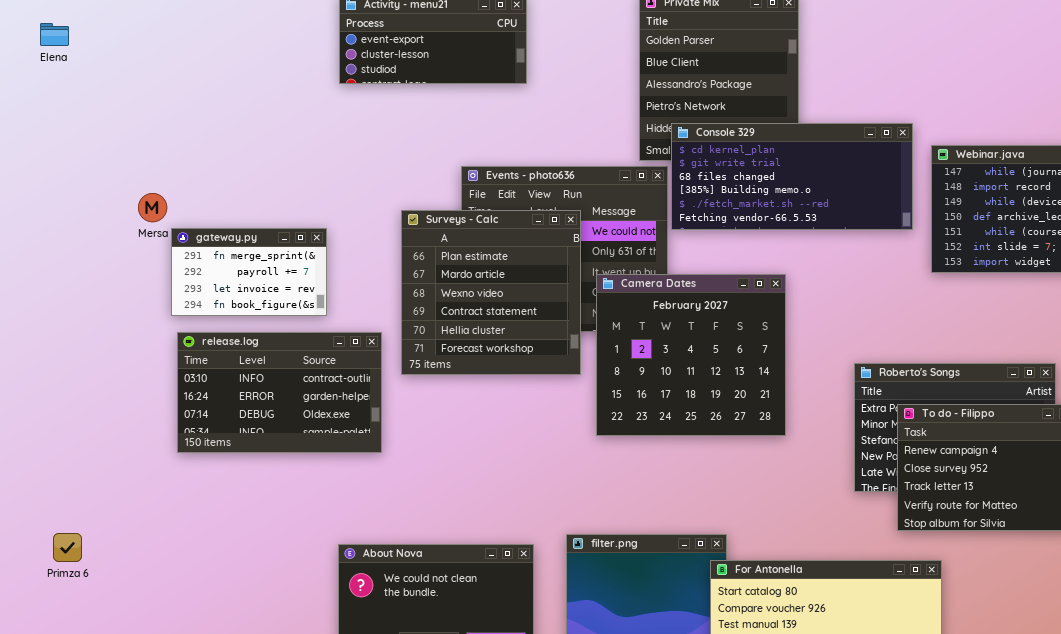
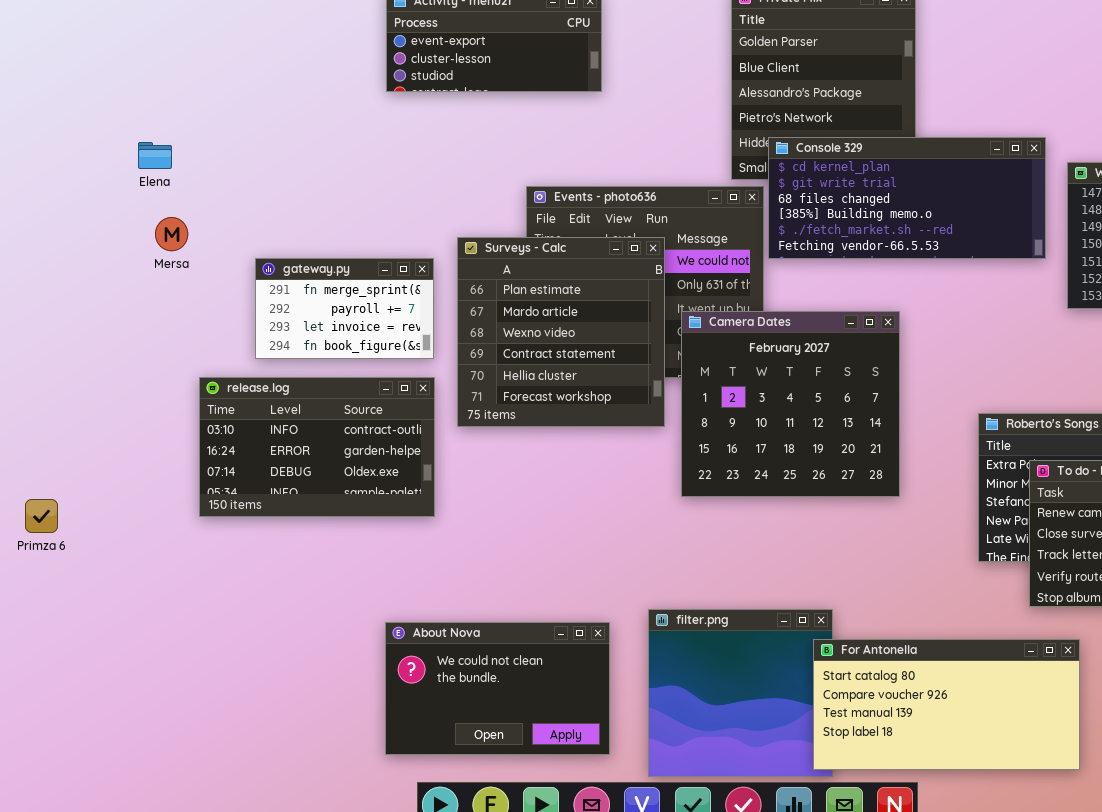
Elena: [40,23,69,46] -> [138,142,172,169], moved
gateway.py: [171,228,327,316] -> [255,258,434,359], moved
Primza 6: [53,533,82,562] -> [25,499,58,533], moved

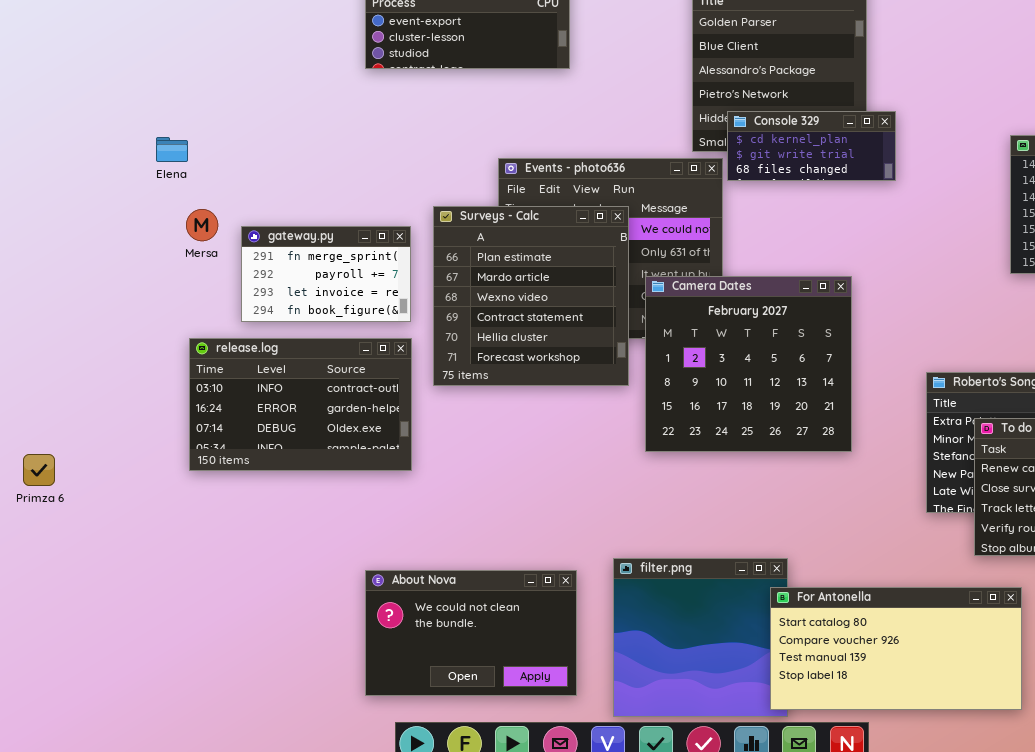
Console 329: [768,137,1046,259] -> [727,111,896,181], resized
Elena: [138,142,172,169] -> [156,137,188,162], moved
Mersa: [155,217,188,251] -> [186,209,218,241], moved

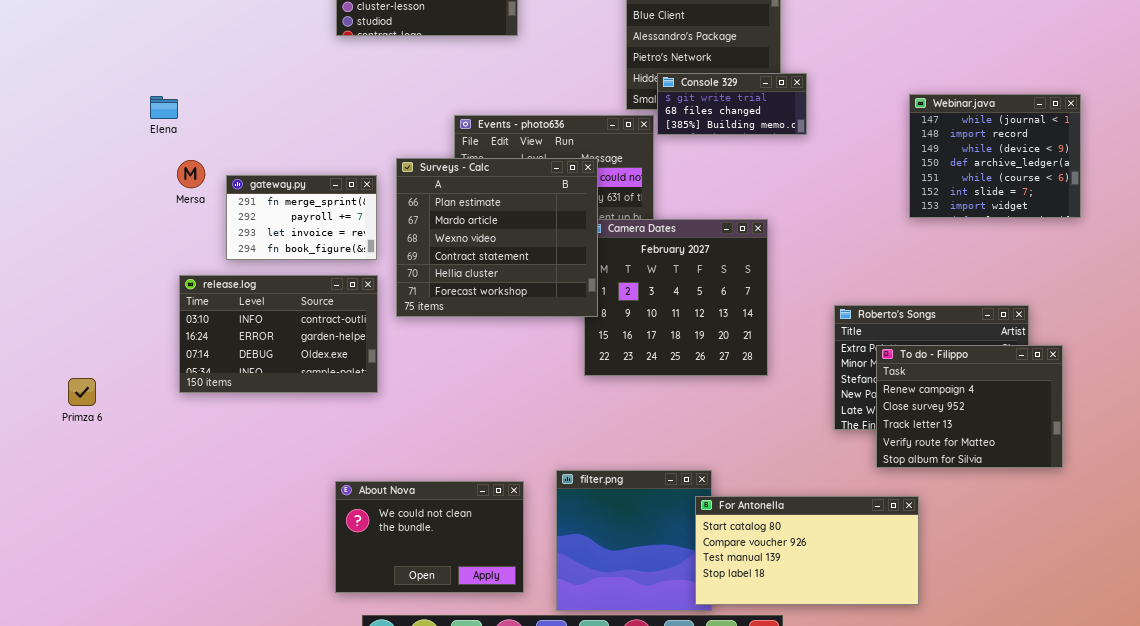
Console 329: [727,111,896,181] -> [657,73,807,135], scrolled down 1 row
Surveys - Calc: [433,206,629,386] -> [396,158,598,317], resized
Primza 6: [23,454,55,486] -> [68,378,96,406], moved

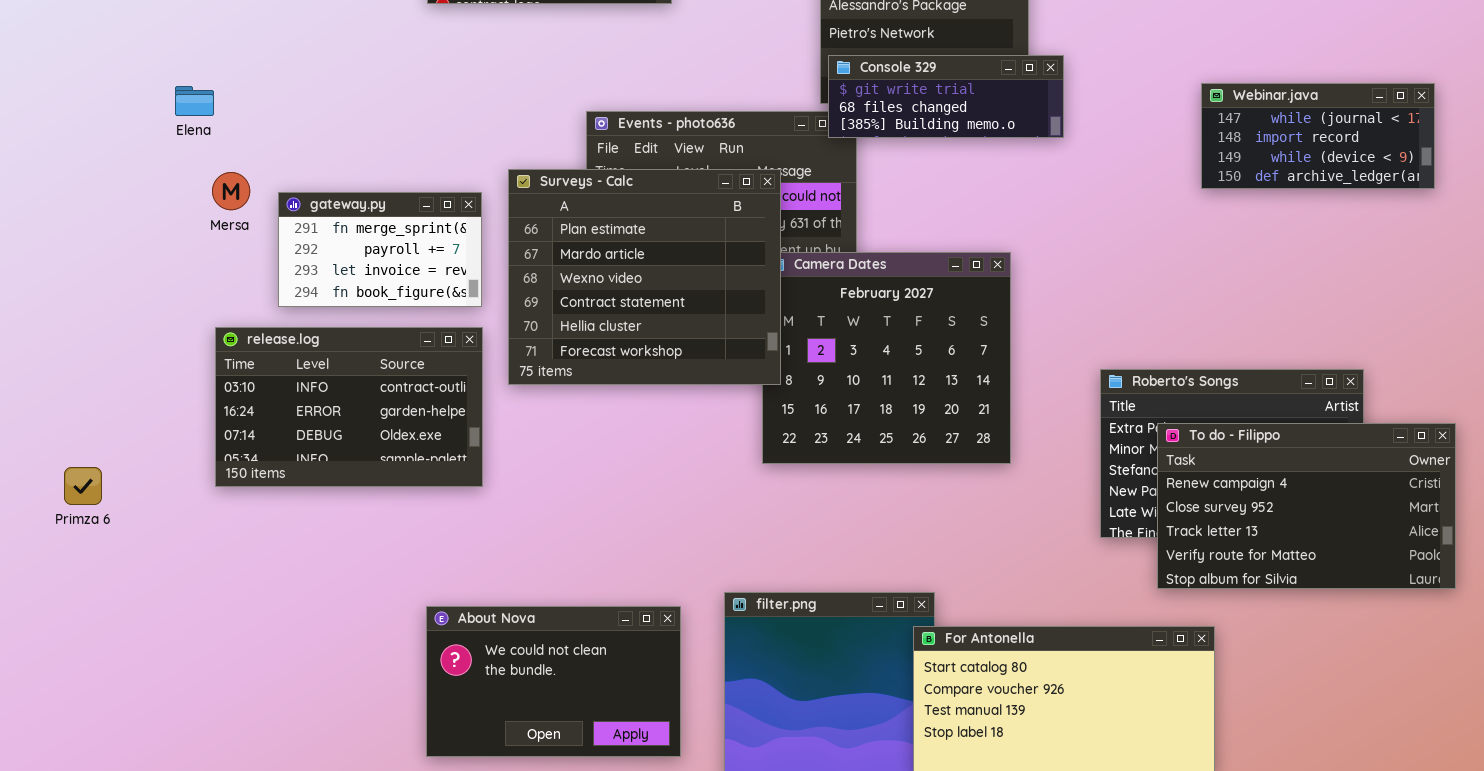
Console 329: [657,73,807,135] -> [828,55,1064,138], resized
Webinar.java: [909,94,1081,218] -> [1201,83,1435,189], resized
To do - Filippo: [876,345,1063,468] -> [1157,423,1456,589], resized

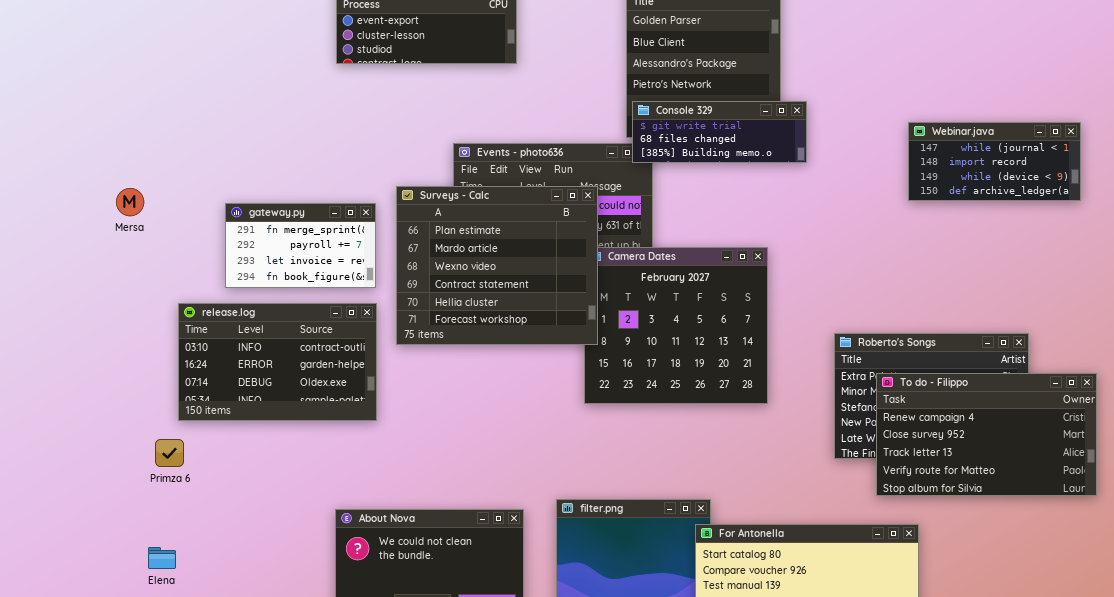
Elena: [175,86,214,116] -> [148,547,176,569], moved
Mersa: [212,172,250,210] -> [116,188,144,216], moved
Primza 6: [64,467,102,505] -> [155,439,184,467], moved

